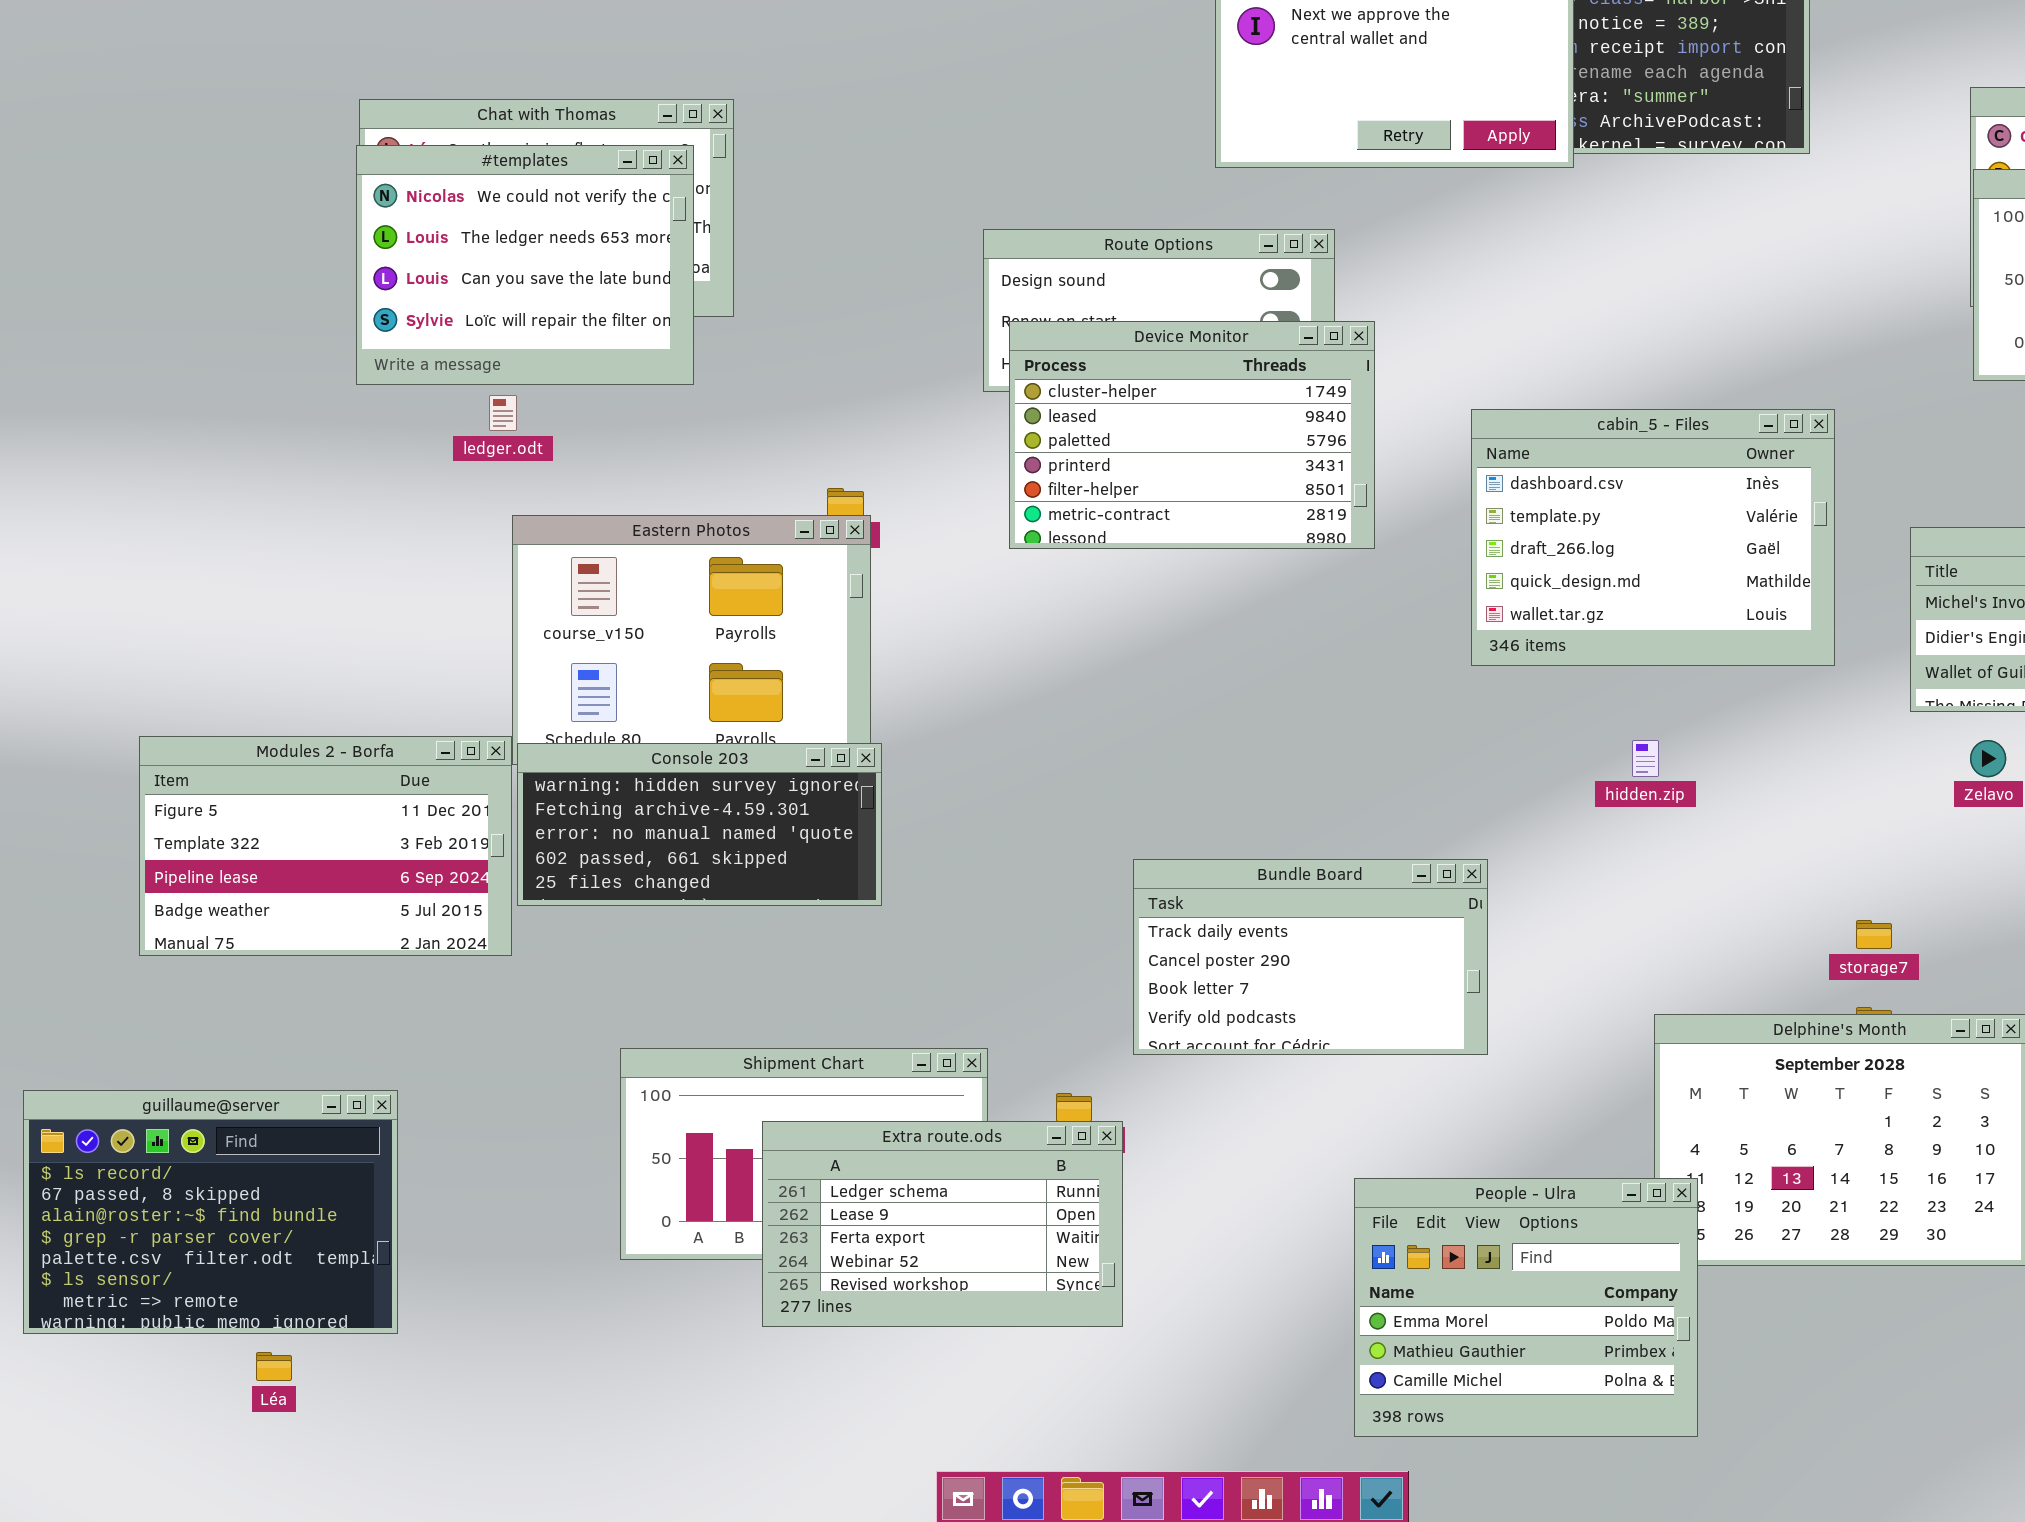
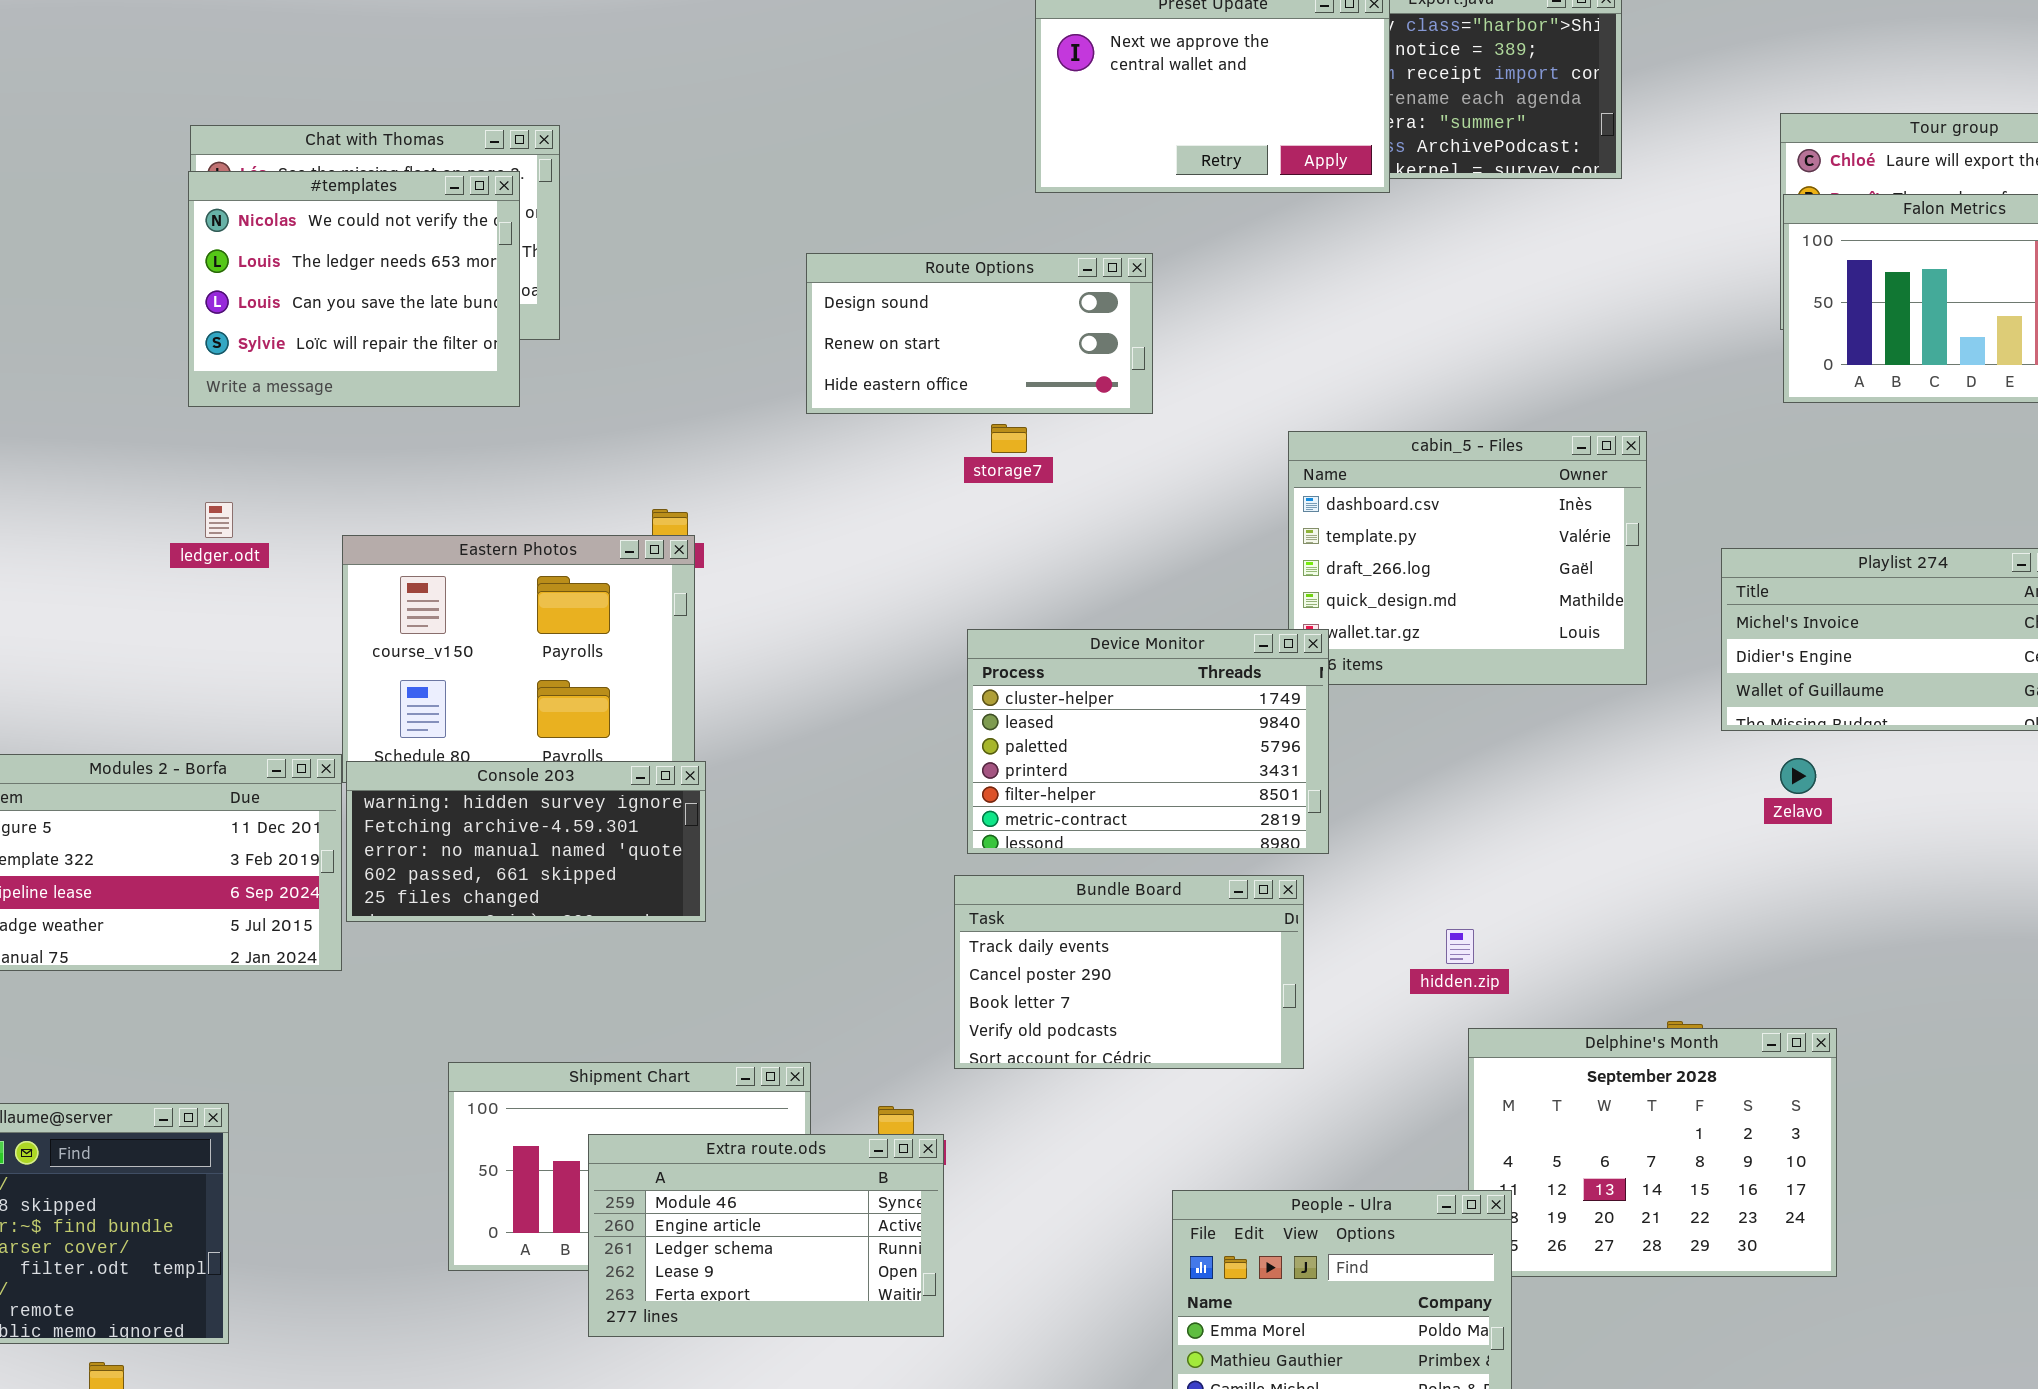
Device Monitor: [1009,321,1375,549] -> [967,629,1329,854], moved
ledger.odt: [489,395,517,431] -> [205,502,233,538], moved
hidden.zip: [1632,740,1659,777] -> [1446,929,1474,964], moved
storage7: [1856,920,1892,949] -> [991,424,1027,453], moved
Extra route.ods: [762,1121,1123,1327] -> [588,1134,944,1337], scrolled up 2 rows

